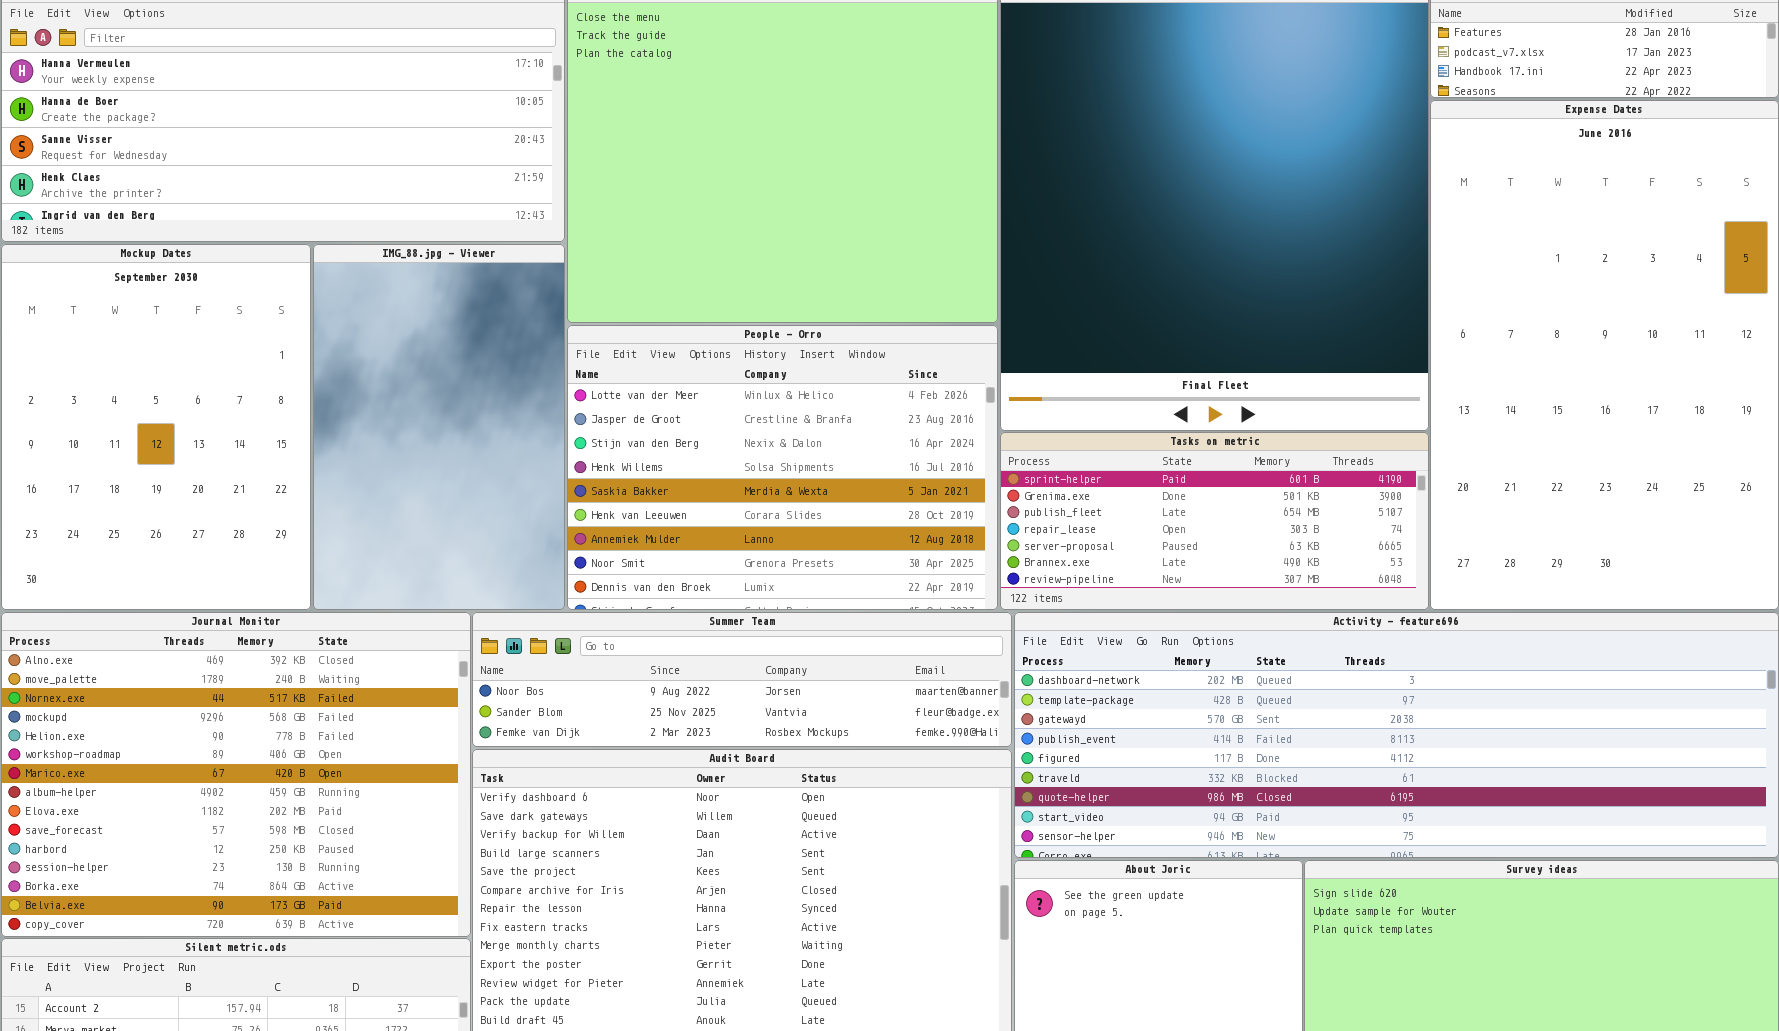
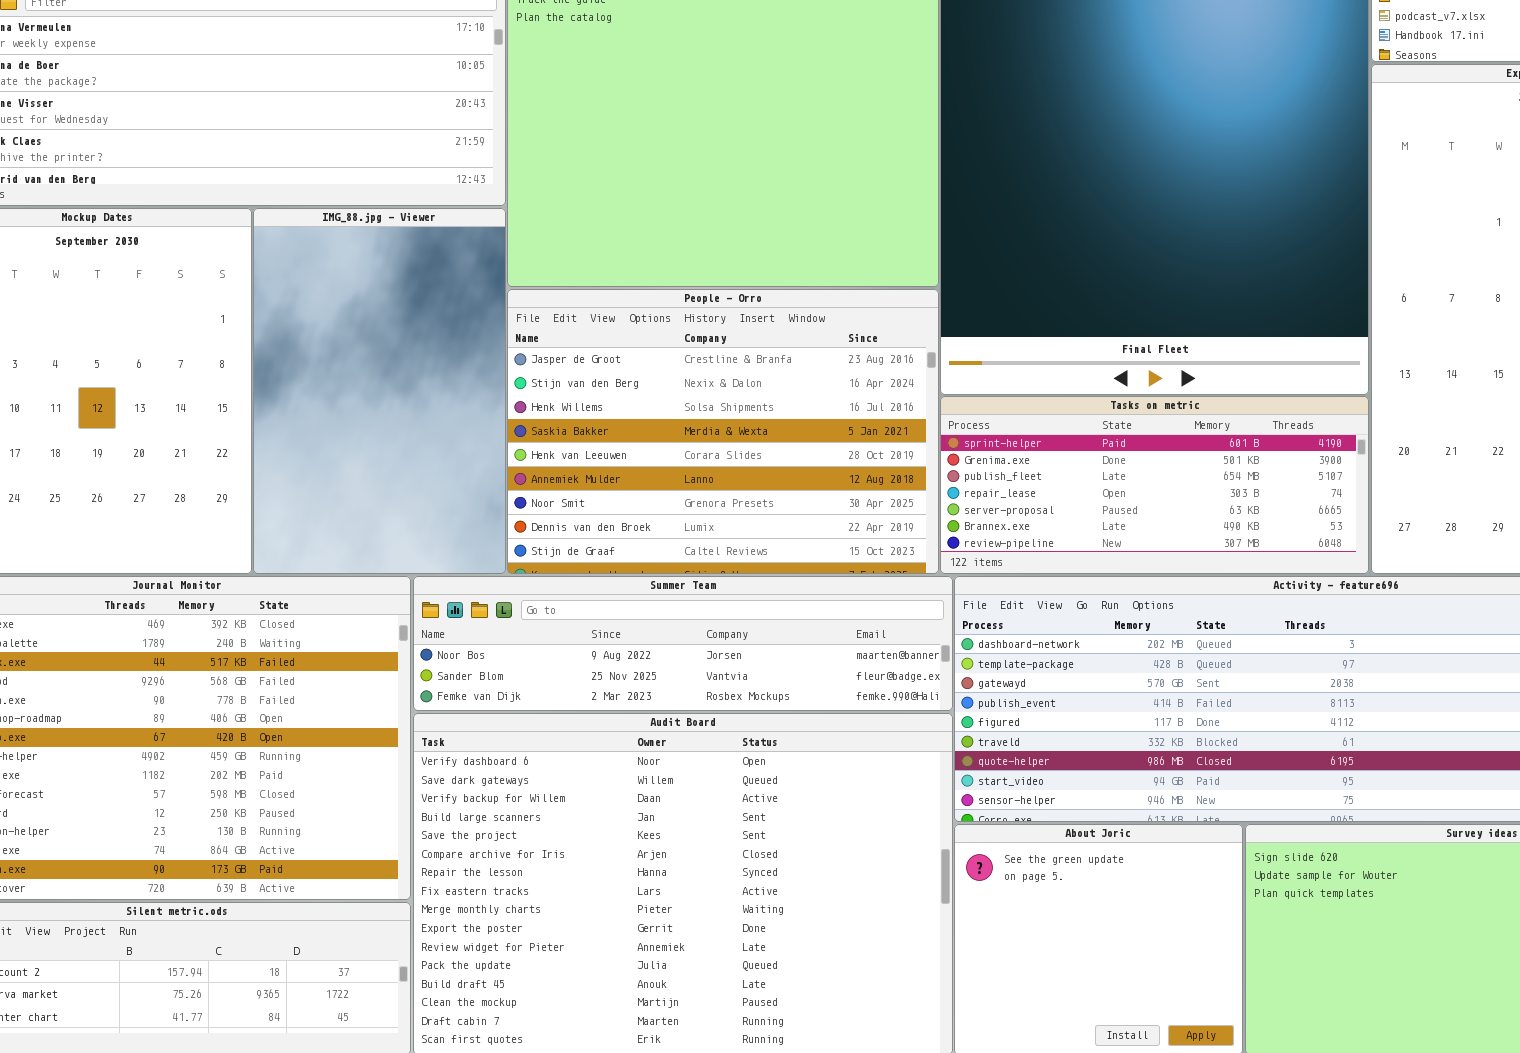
People - Orro: [567,325,998,610] -> [507,289,939,574], scrolled down 1 row

